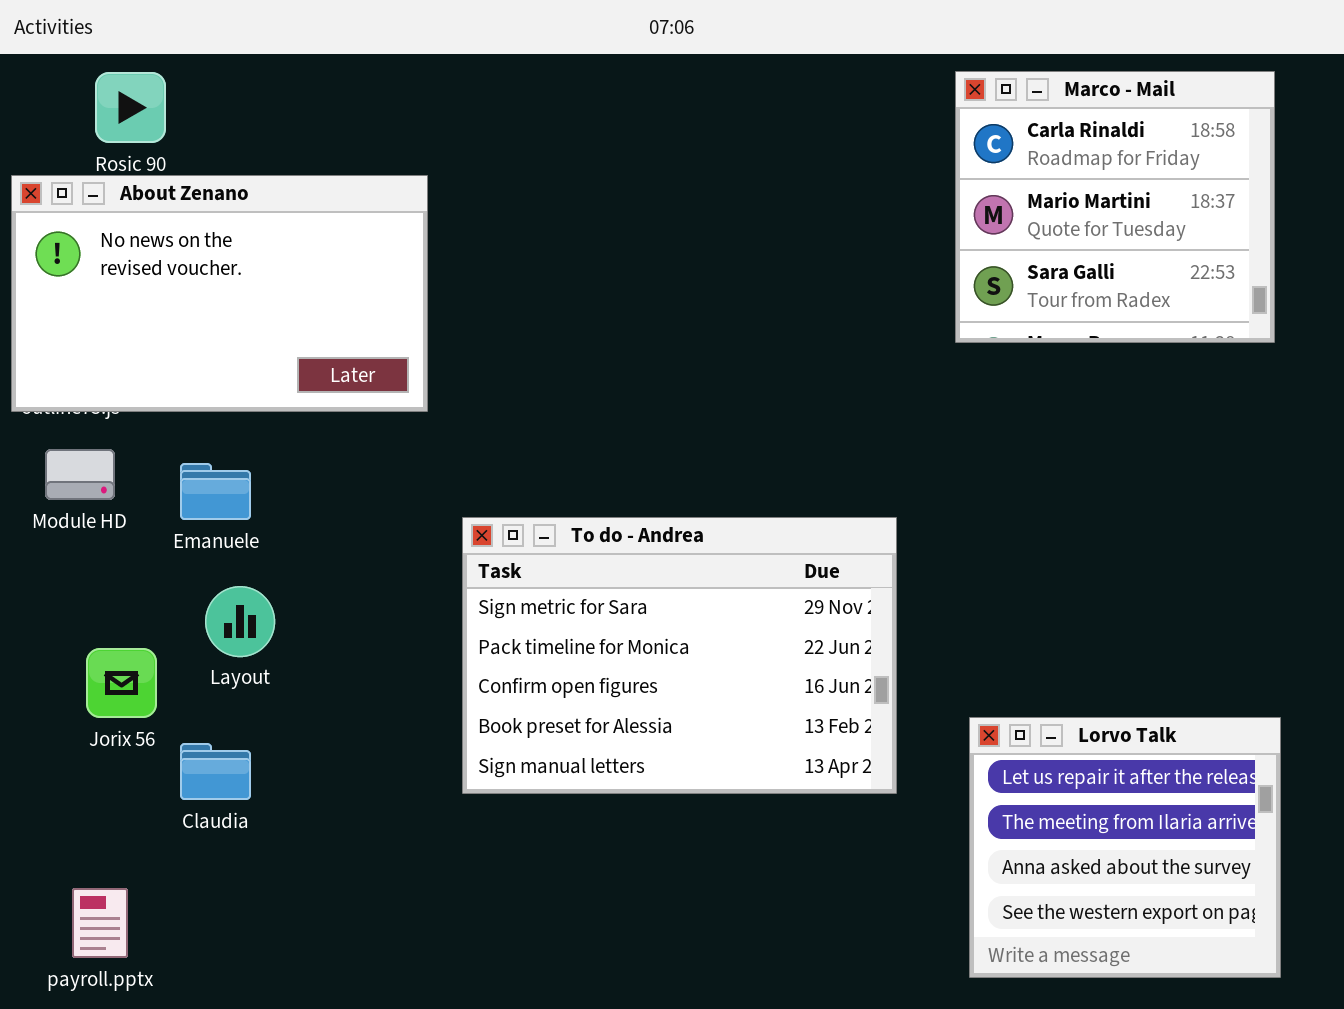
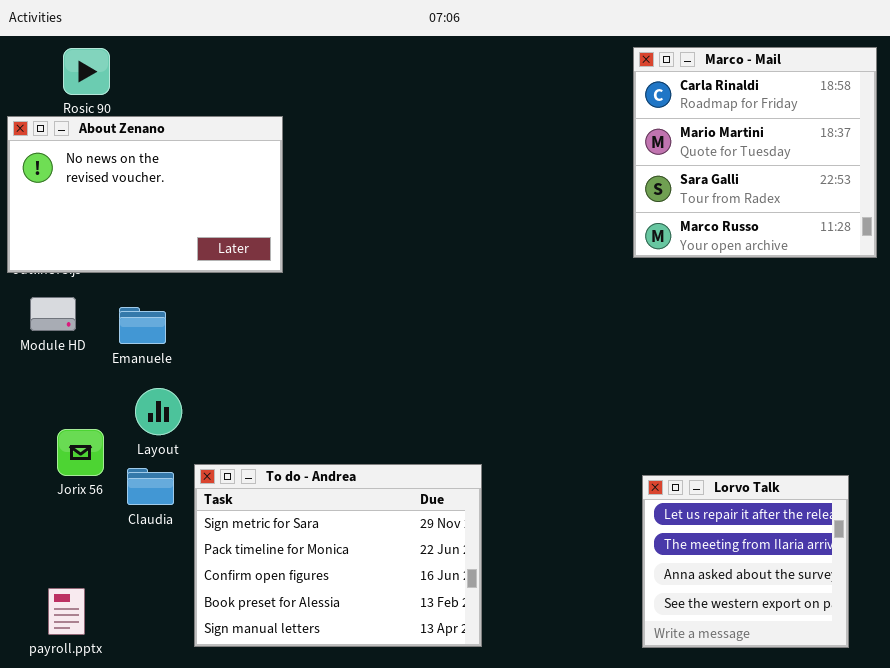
Marco - Mail: [955,71,1275,343] -> [633,47,877,258], resized
To do - Andrea: [462,517,897,794] -> [194,464,482,647], moved
Claudia: [180,743,251,800] -> [127,468,174,505], moved

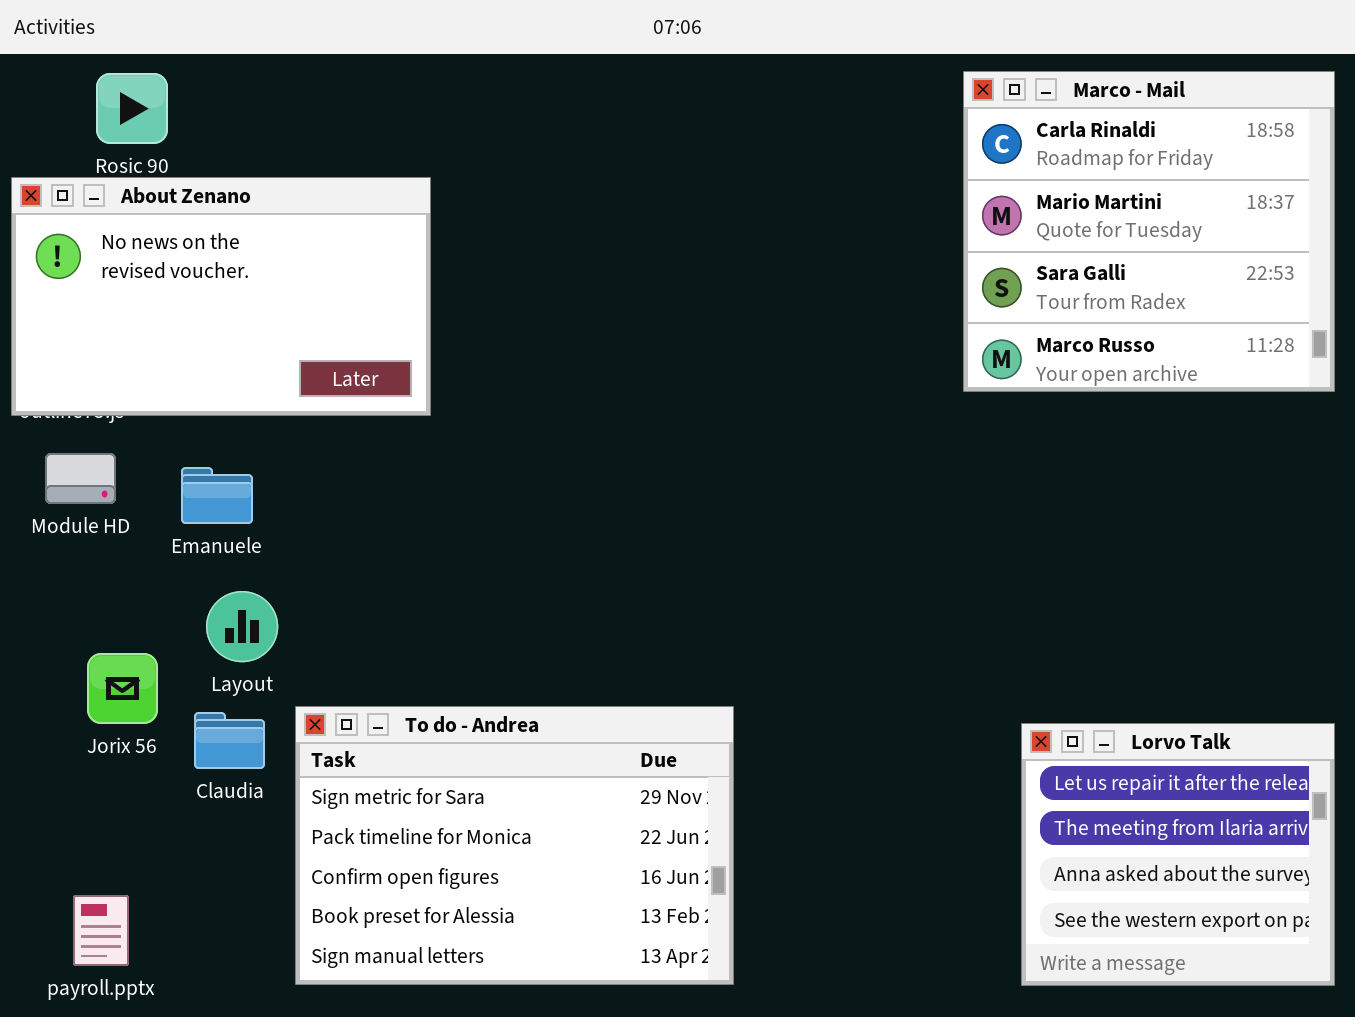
Lorvo Talk: [642,475,849,648] -> [1021,723,1335,986], moved

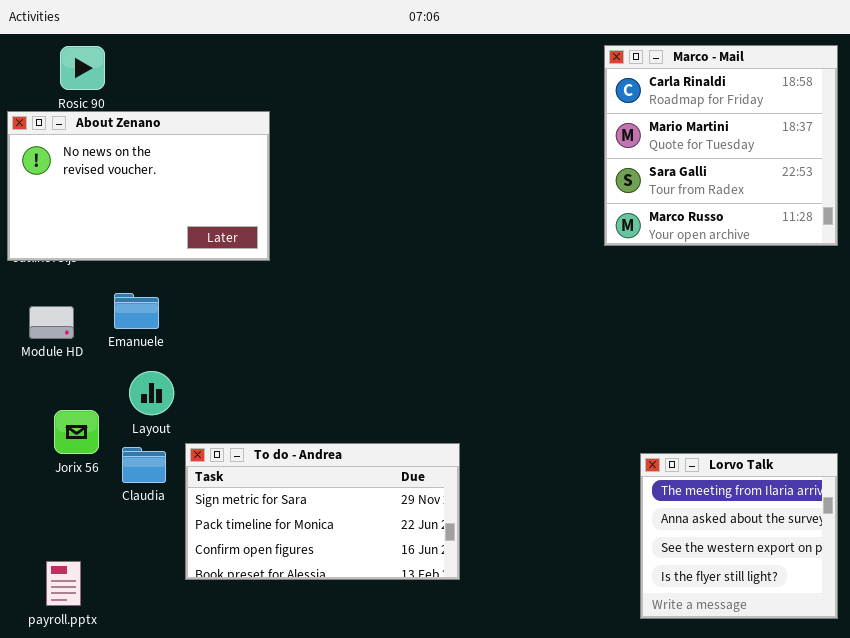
Module HD: [45,453,116,504] -> [29,306,74,339], moved
To do - Andrea: [295,706,734,985] -> [185,443,460,580], resized
Lorvo Talk: [1021,723,1335,986] -> [640,453,838,619], scrolled down 1 row

